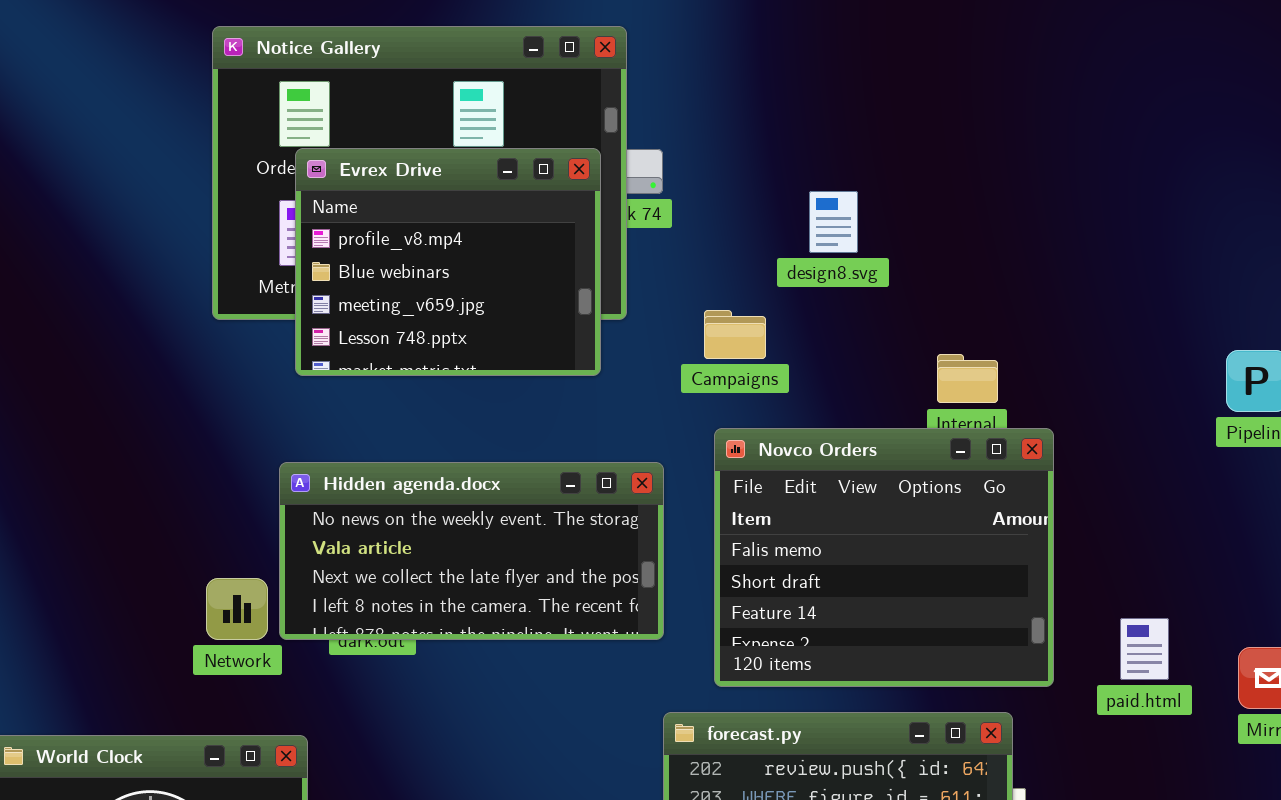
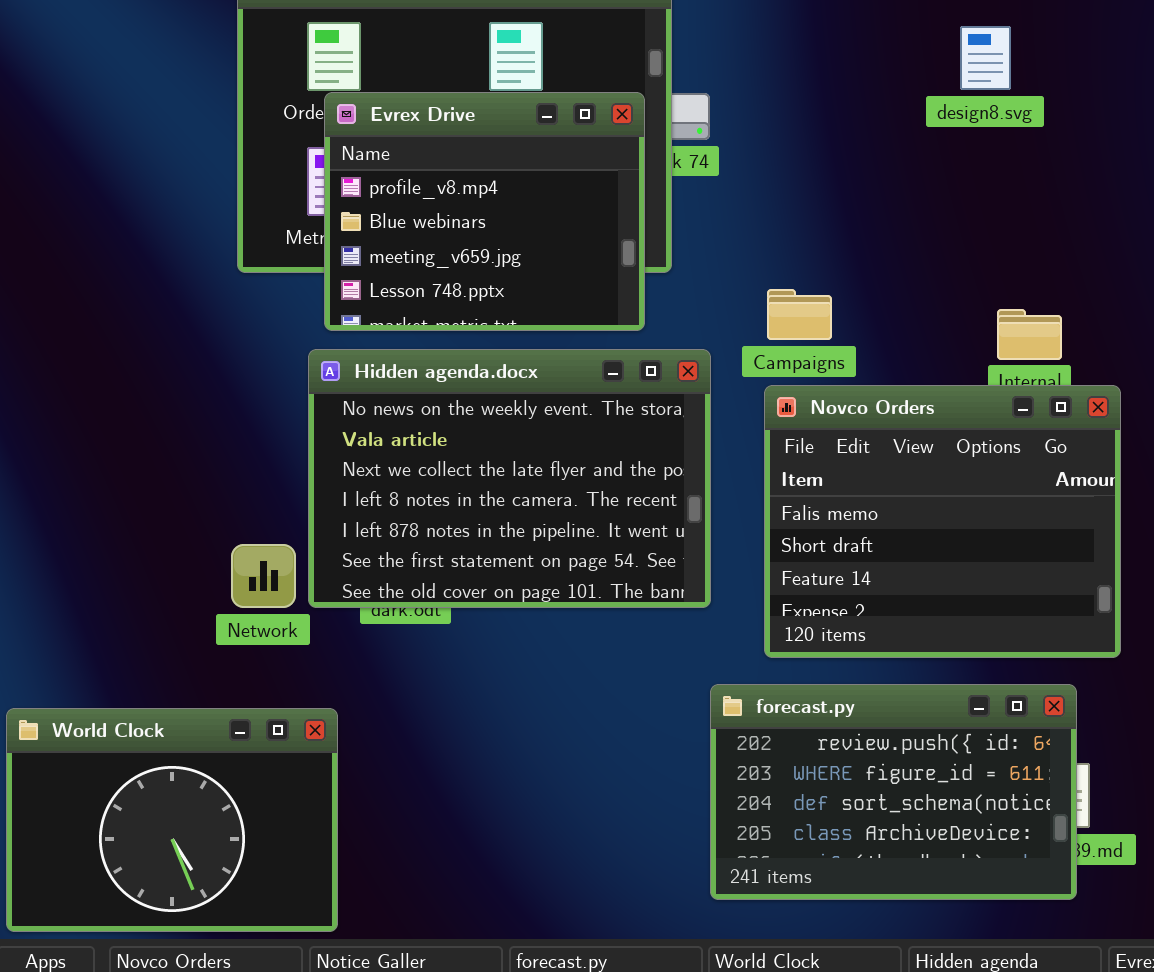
design8.svg: [809,191,858,253] -> [960,26,1011,90], moved
Campaigns: [704,310,766,359] -> [767,289,832,340], moved
Hidden agenda.docx: [279,462,664,640] -> [308,349,711,608], resized

